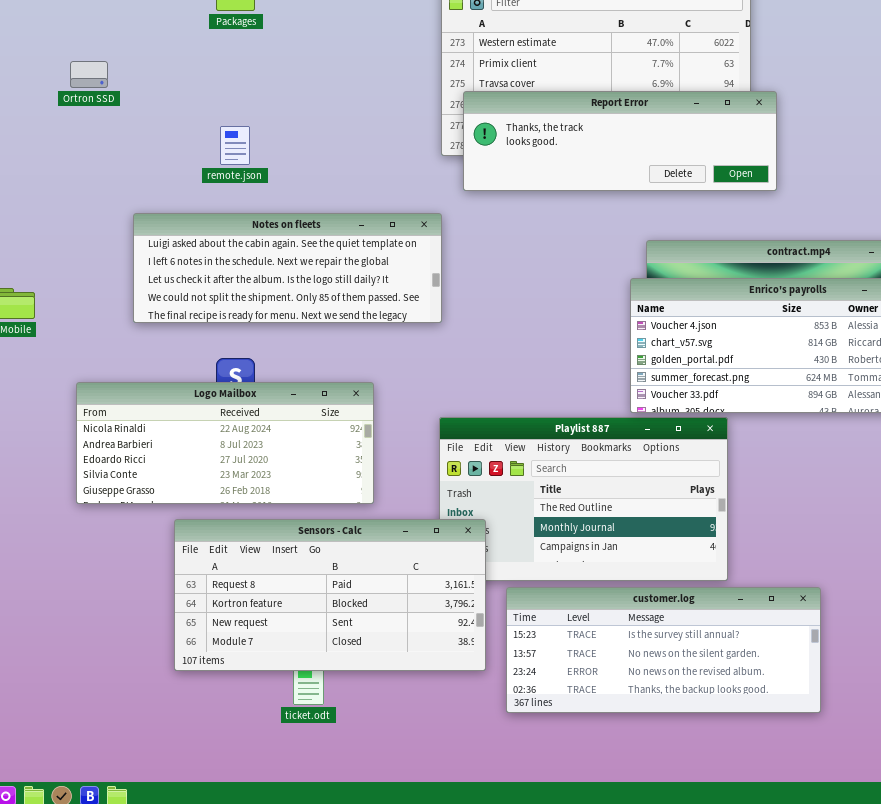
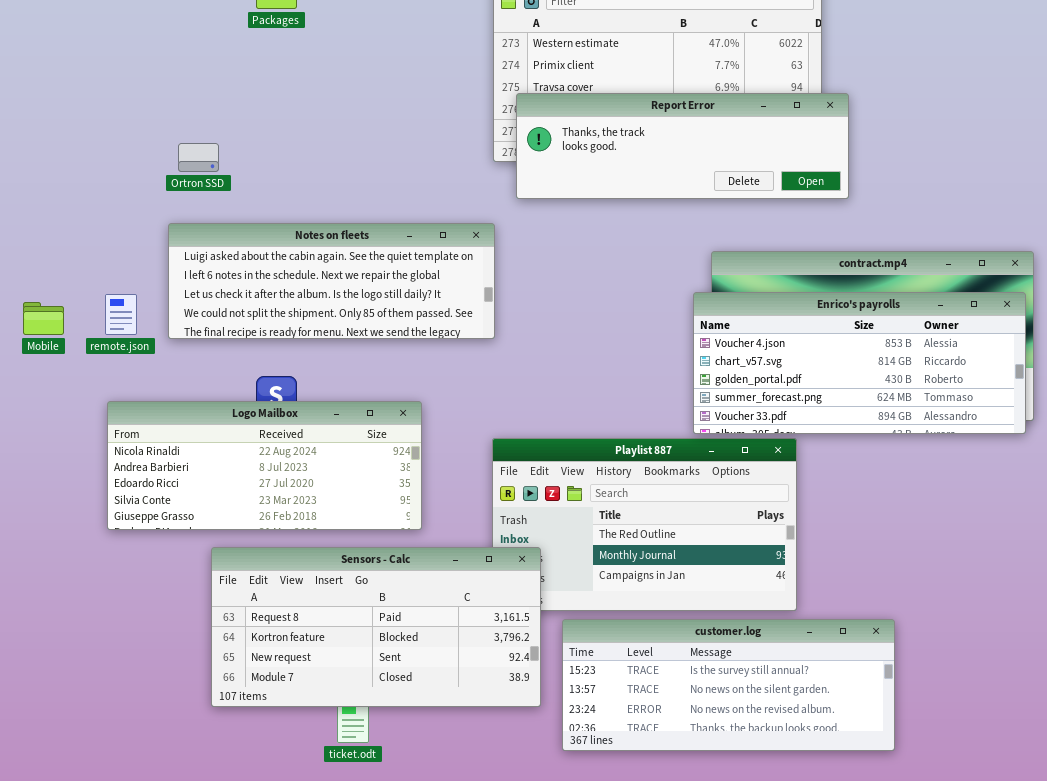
Ortron SSD: [70,61,108,88] -> [178,143,219,172], moved
remote.json: [220,126,250,165] -> [105,294,137,335], moved

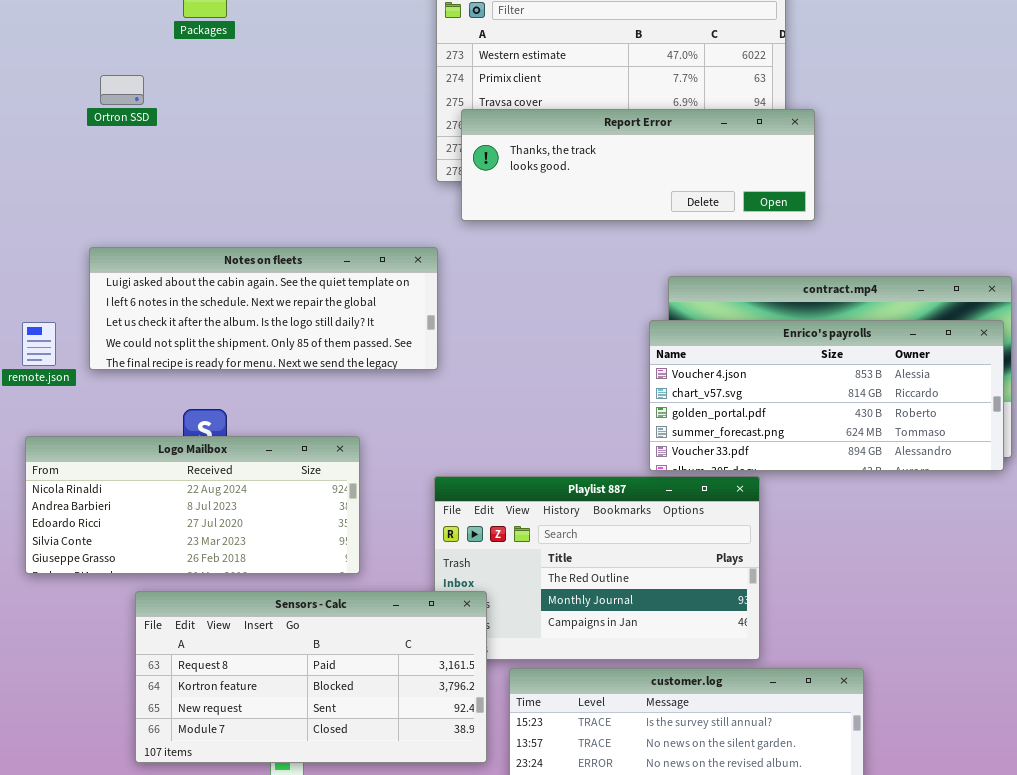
Ortron SSD: [178,143,219,172] -> [100,75,144,105], moved

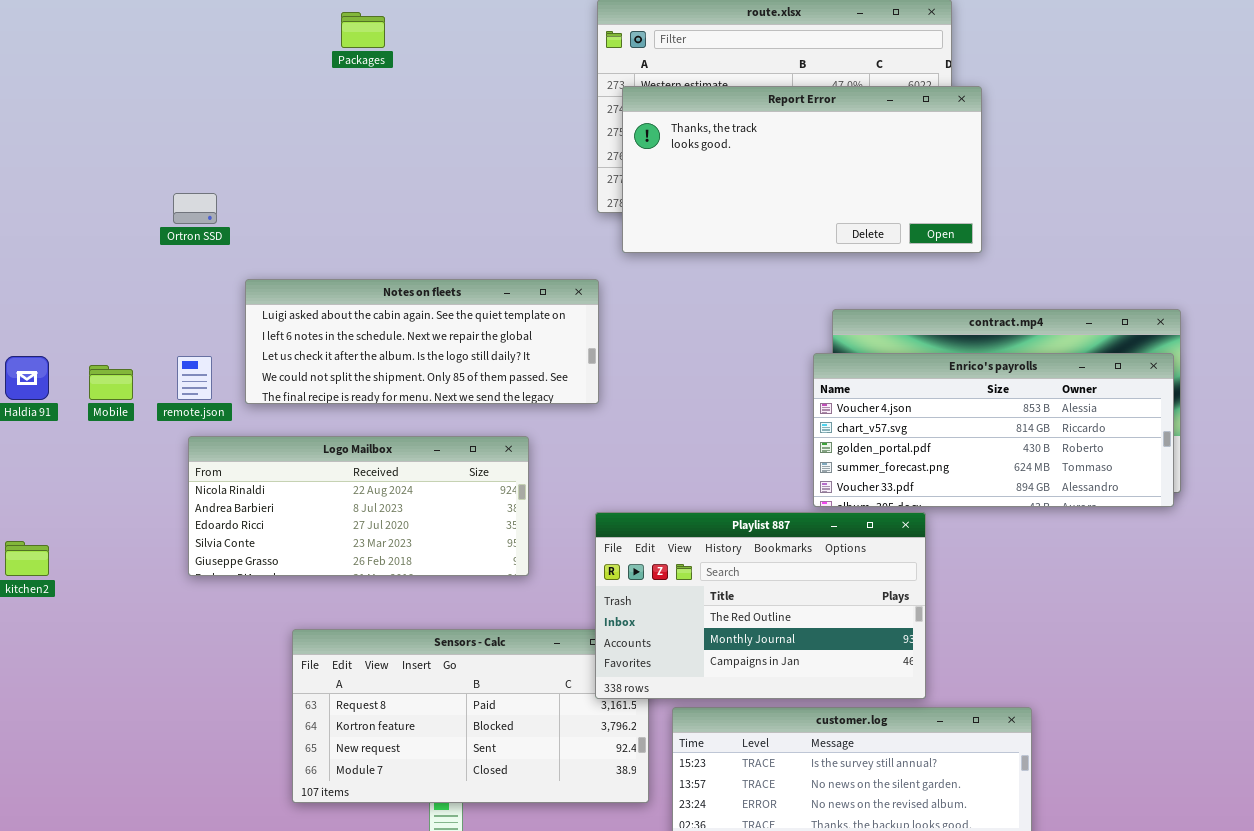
Ortron SSD: [100,75,144,105] -> [173,193,217,224], moved
Report Error: [461,109,815,221] -> [622,86,982,253], resized
Logo Mailbox: [25,436,360,574] -> [188,436,529,576], moved
Playlist 887: [434,476,760,660] -> [595,512,926,699], raised

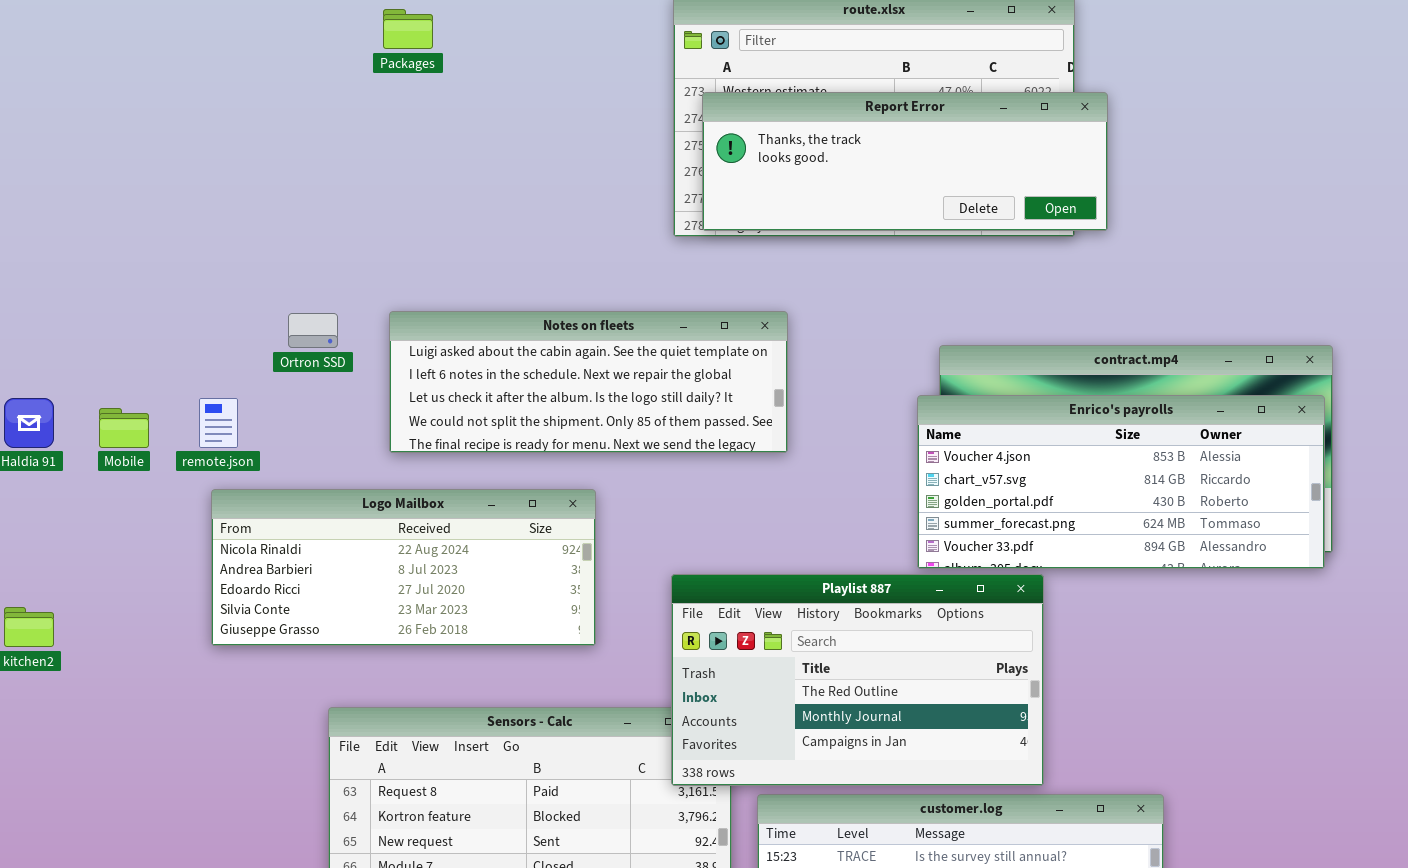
Report Error: [622,86,982,253] -> [702,92,1108,231], resized
Ortron SSD: [173,193,217,224] -> [288,313,338,348], moved
Notes on fleets: [245,279,599,404] -> [389,311,788,453], moved

